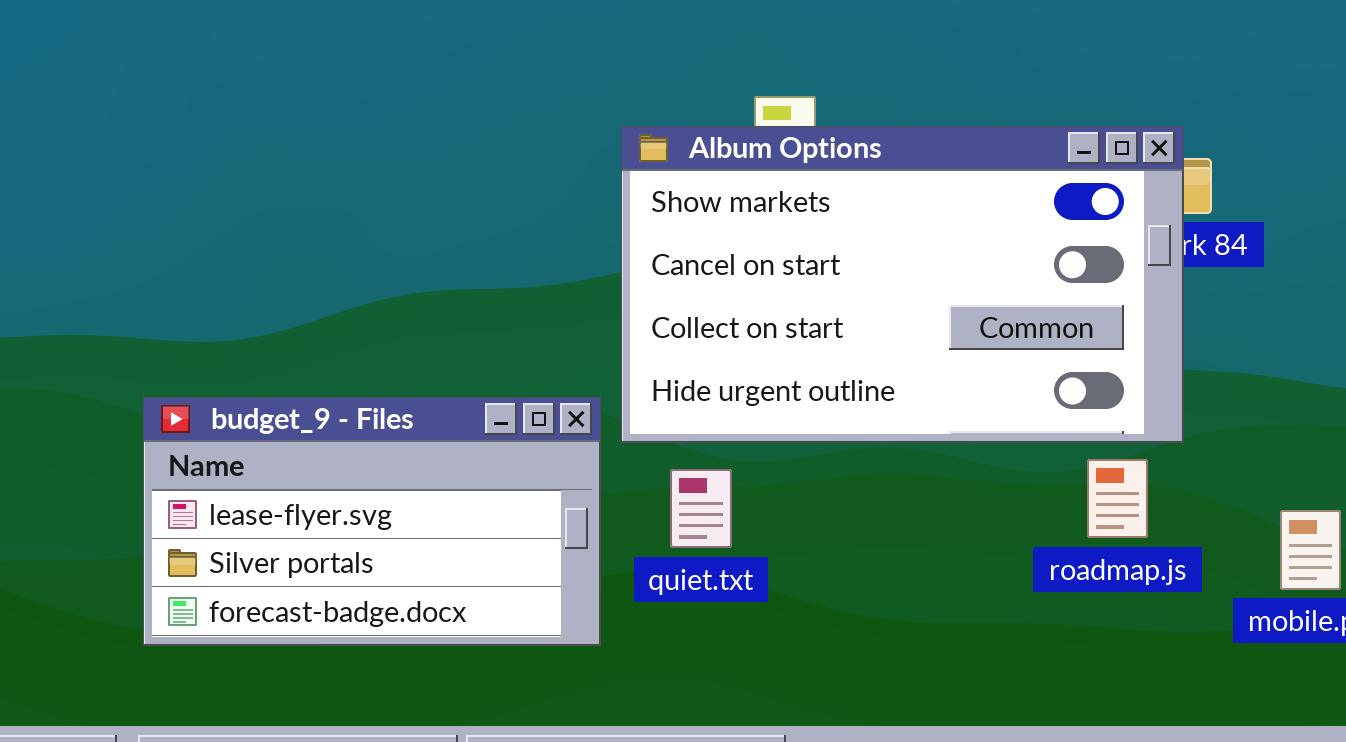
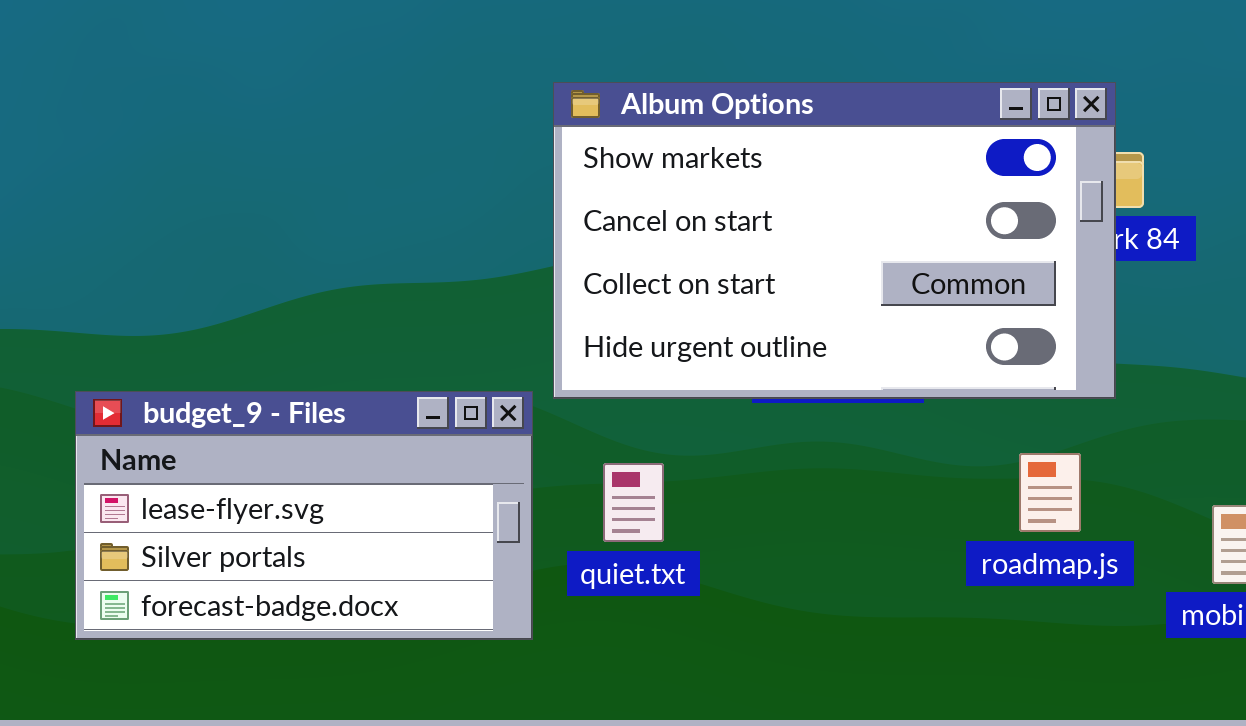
Album Options: [621,126,1184,443] -> [553,82,1116,399], moved

